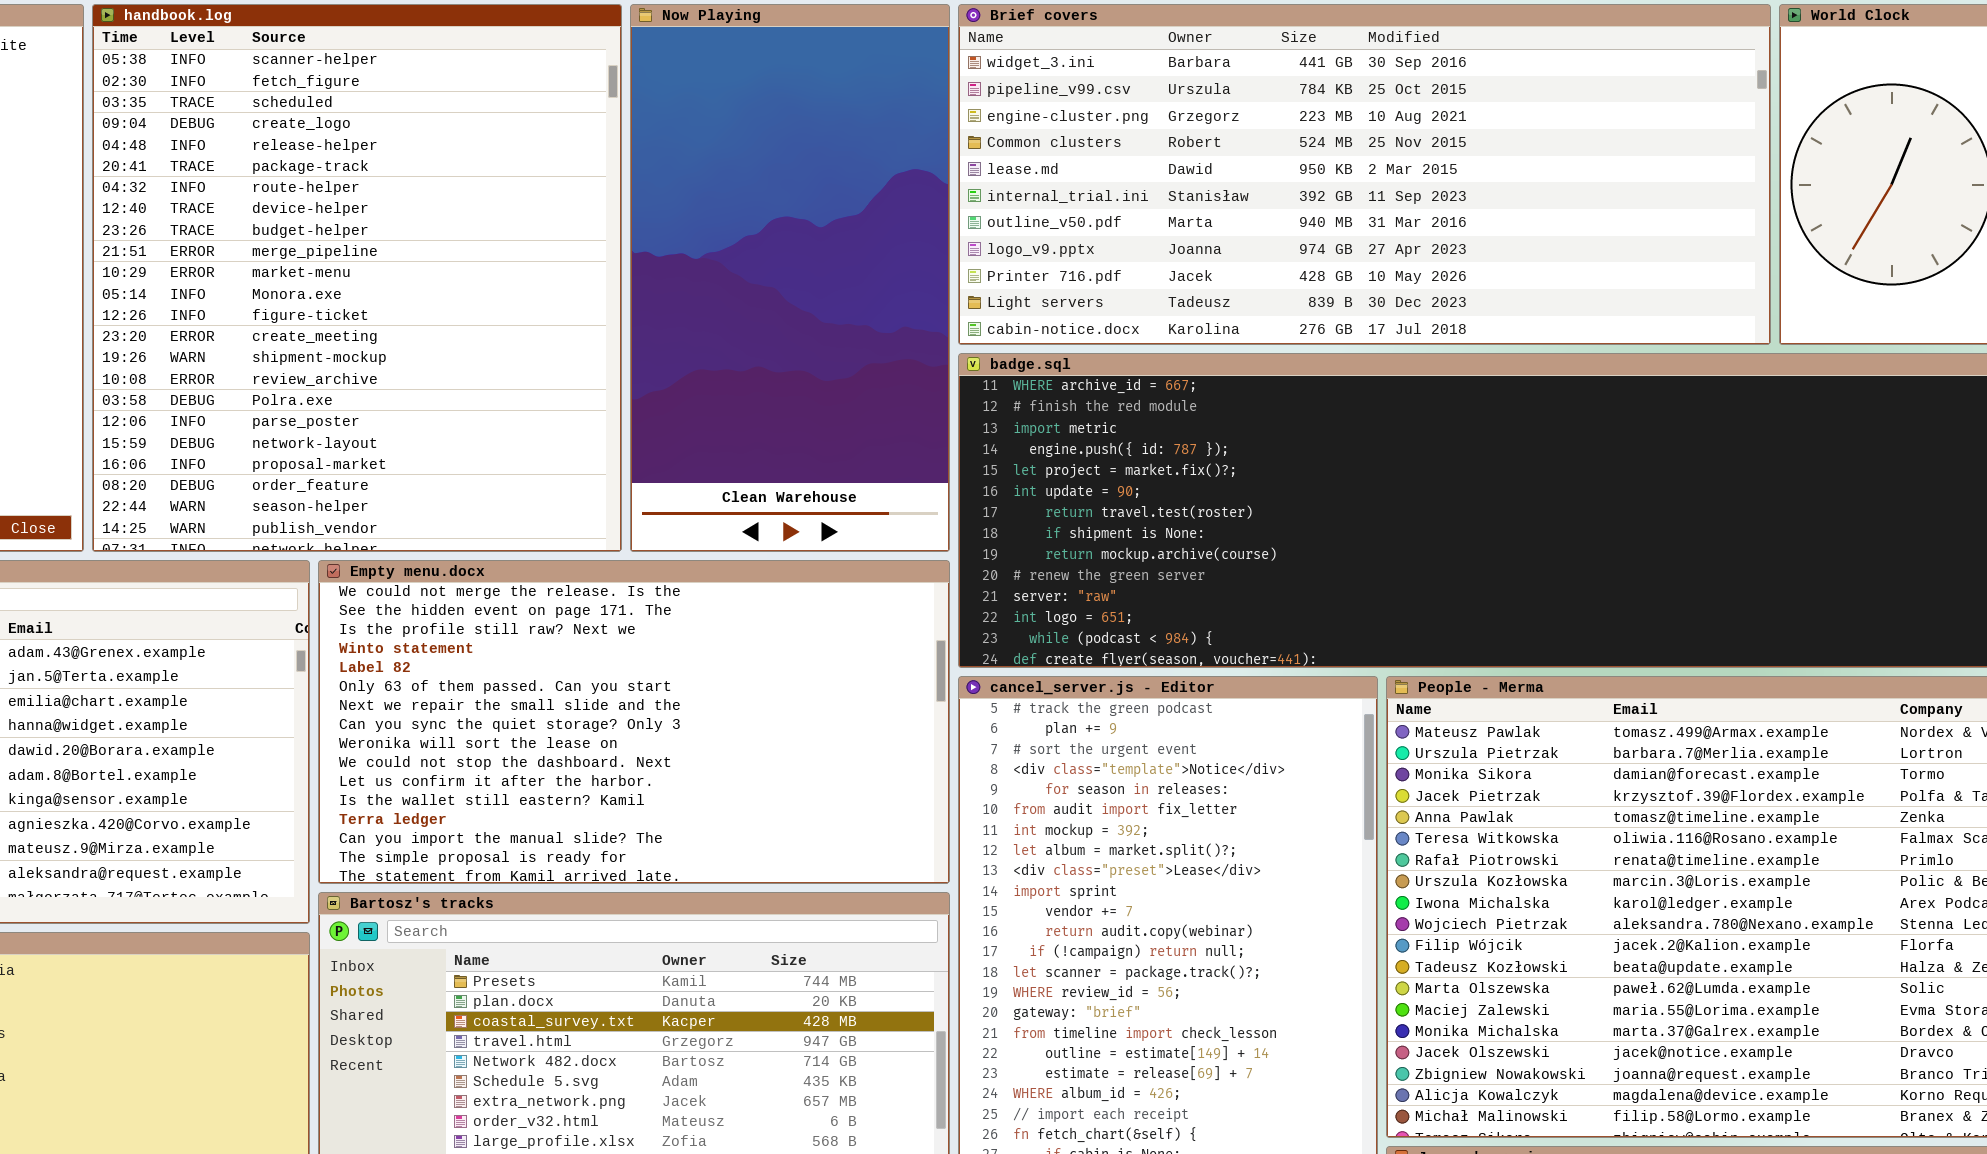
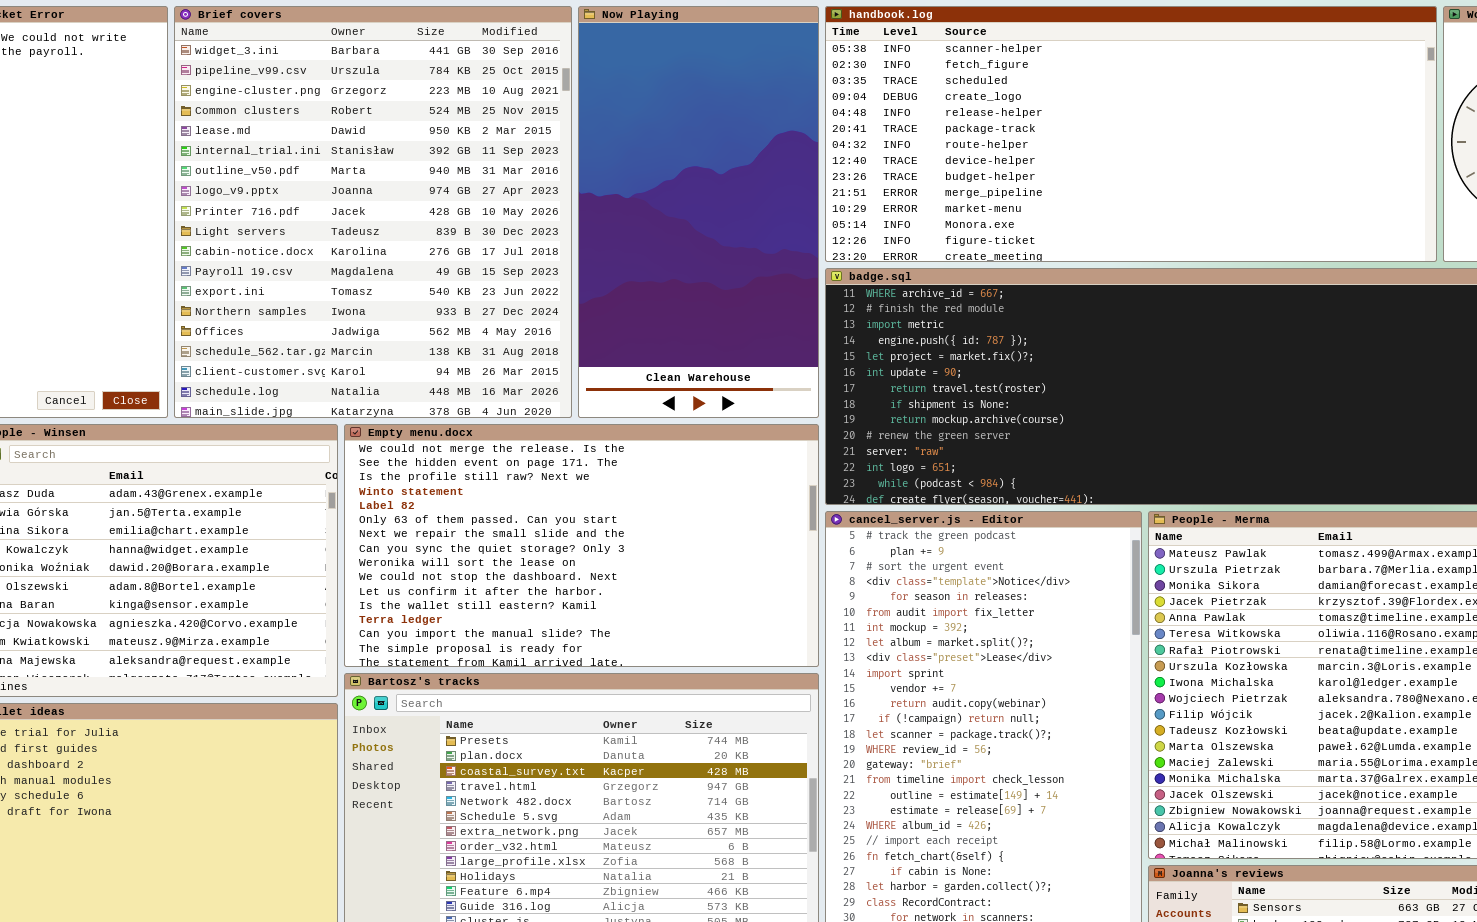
handbook.log: [92,4,622,552] -> [825,6,1437,262], moved, resized
Brief covers: [958,4,1771,345] -> [174,6,572,418], moved, resized

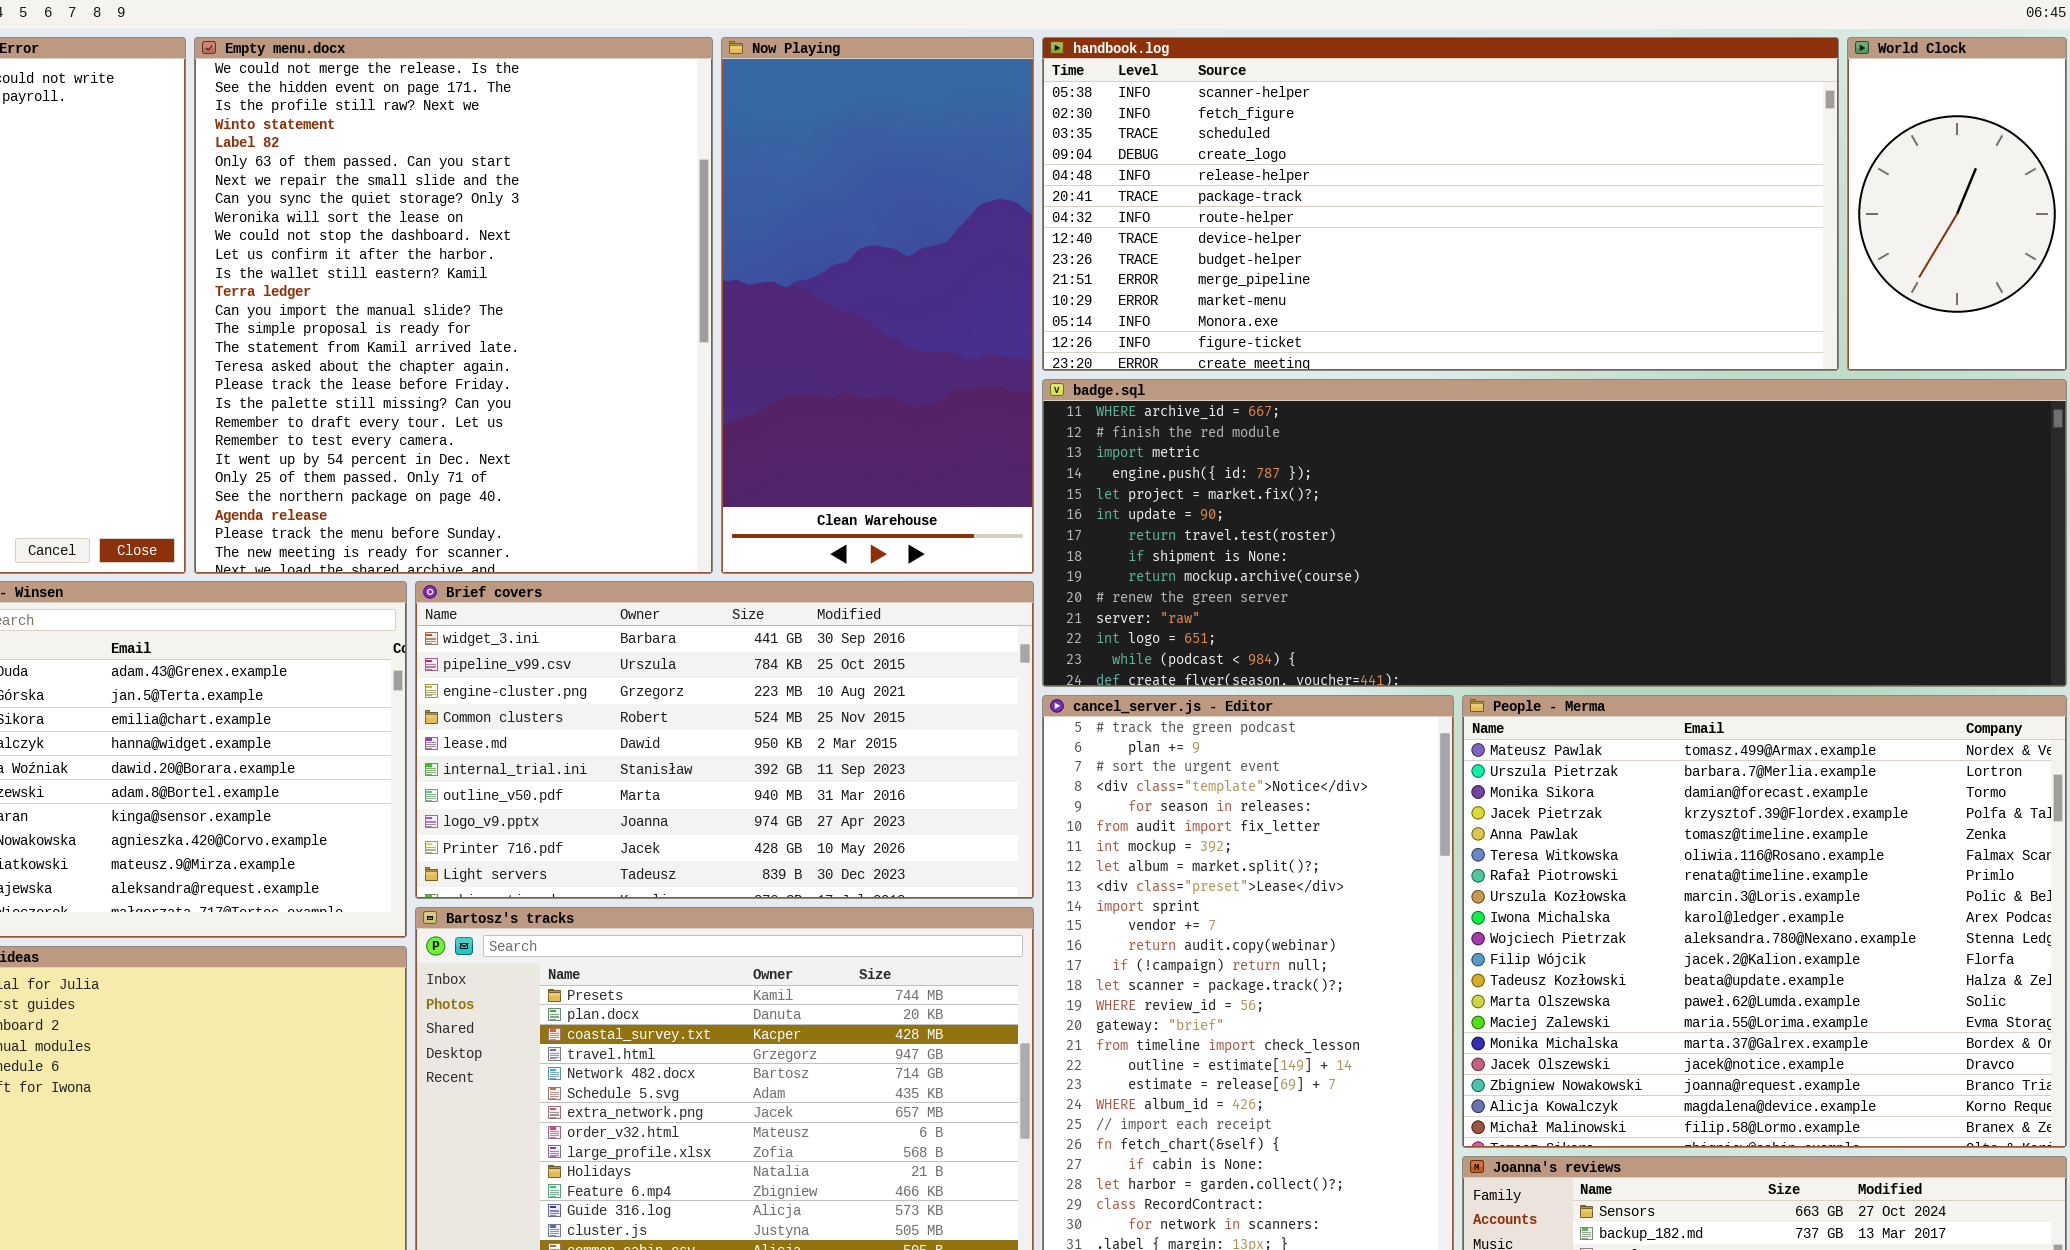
Brief covers: [174,6,572,418] -> [415,581,1034,899], moved, resized
Empty menu.docx: [344,424,819,667] -> [194,37,713,574], moved, resized

